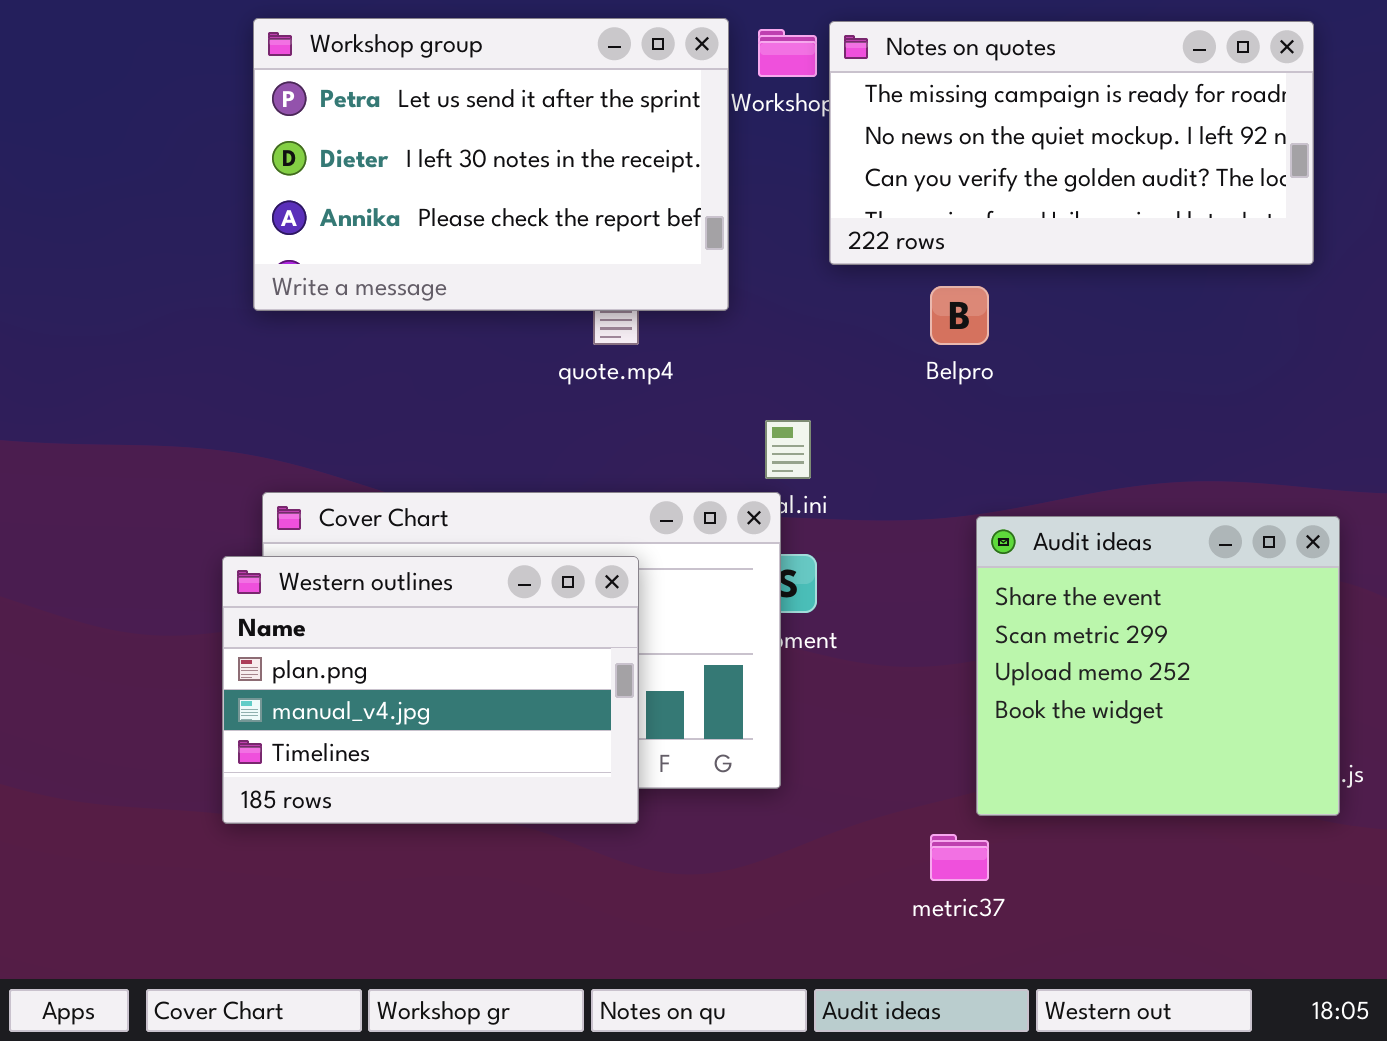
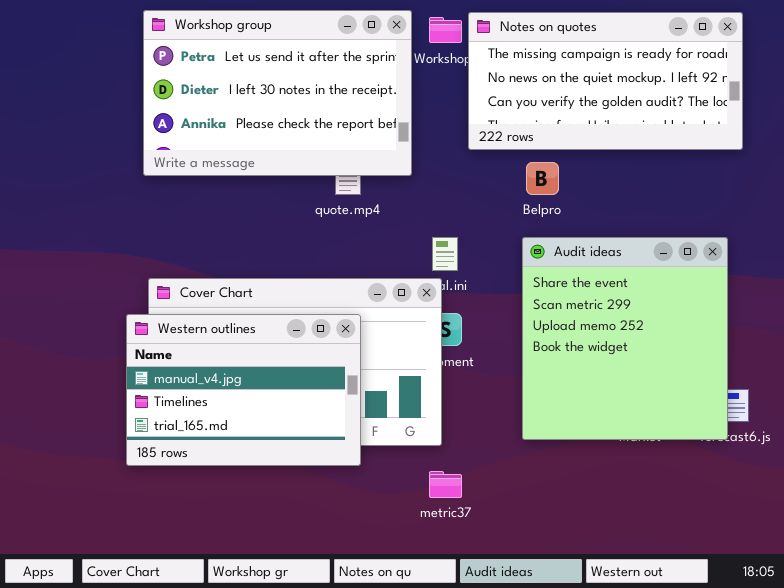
Audit ideas: [976,516,1340,816] -> [522,237,728,440], moved, resized
Western outlines: [222,556,639,824] -> [126,314,361,466], scrolled down 1 row
metric37: [930,834,989,881] -> [429,471,462,498], moved

